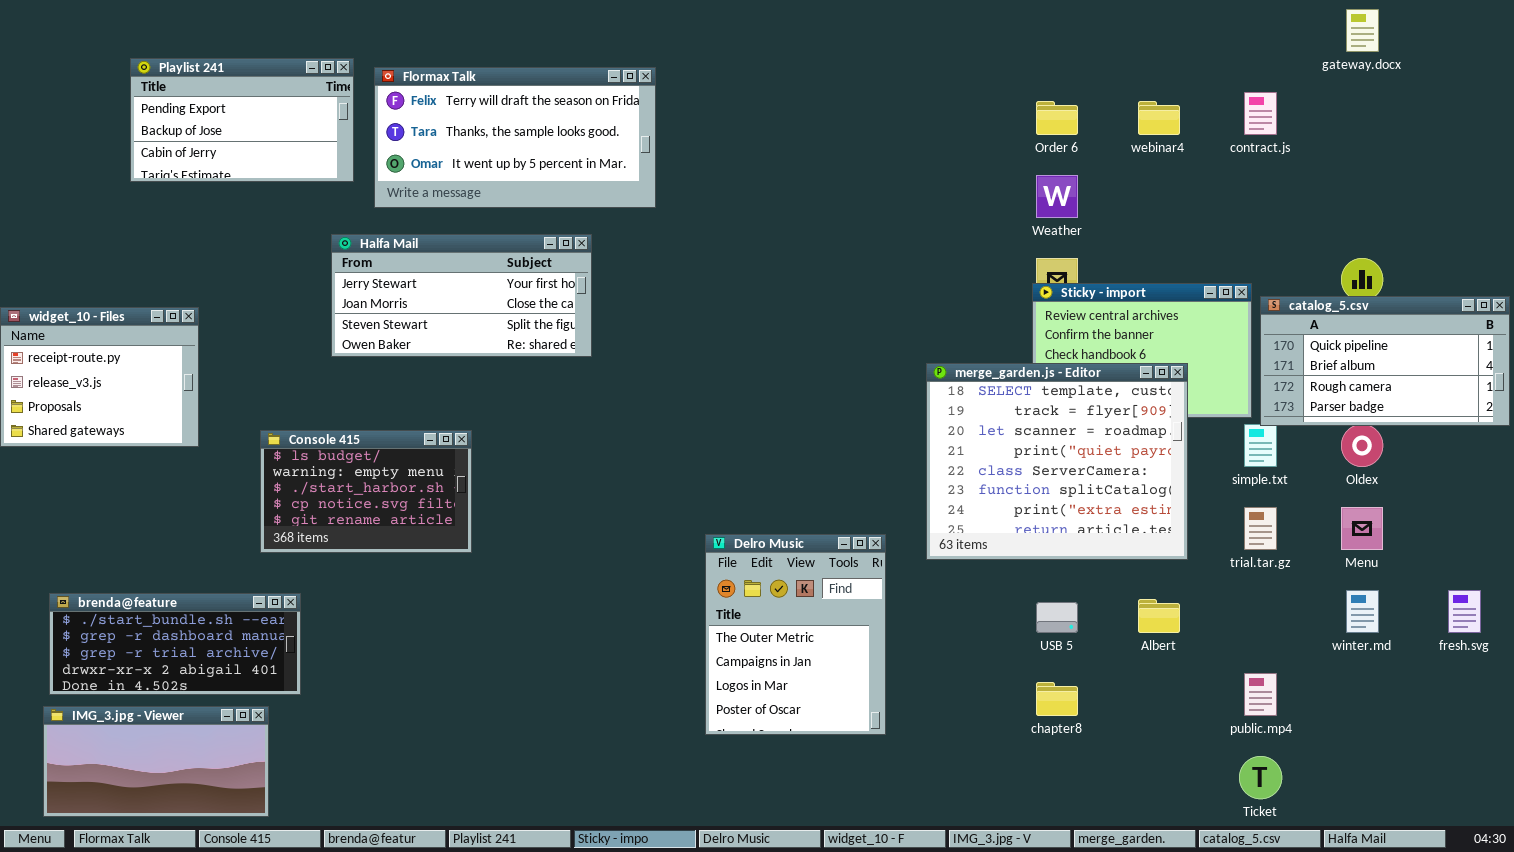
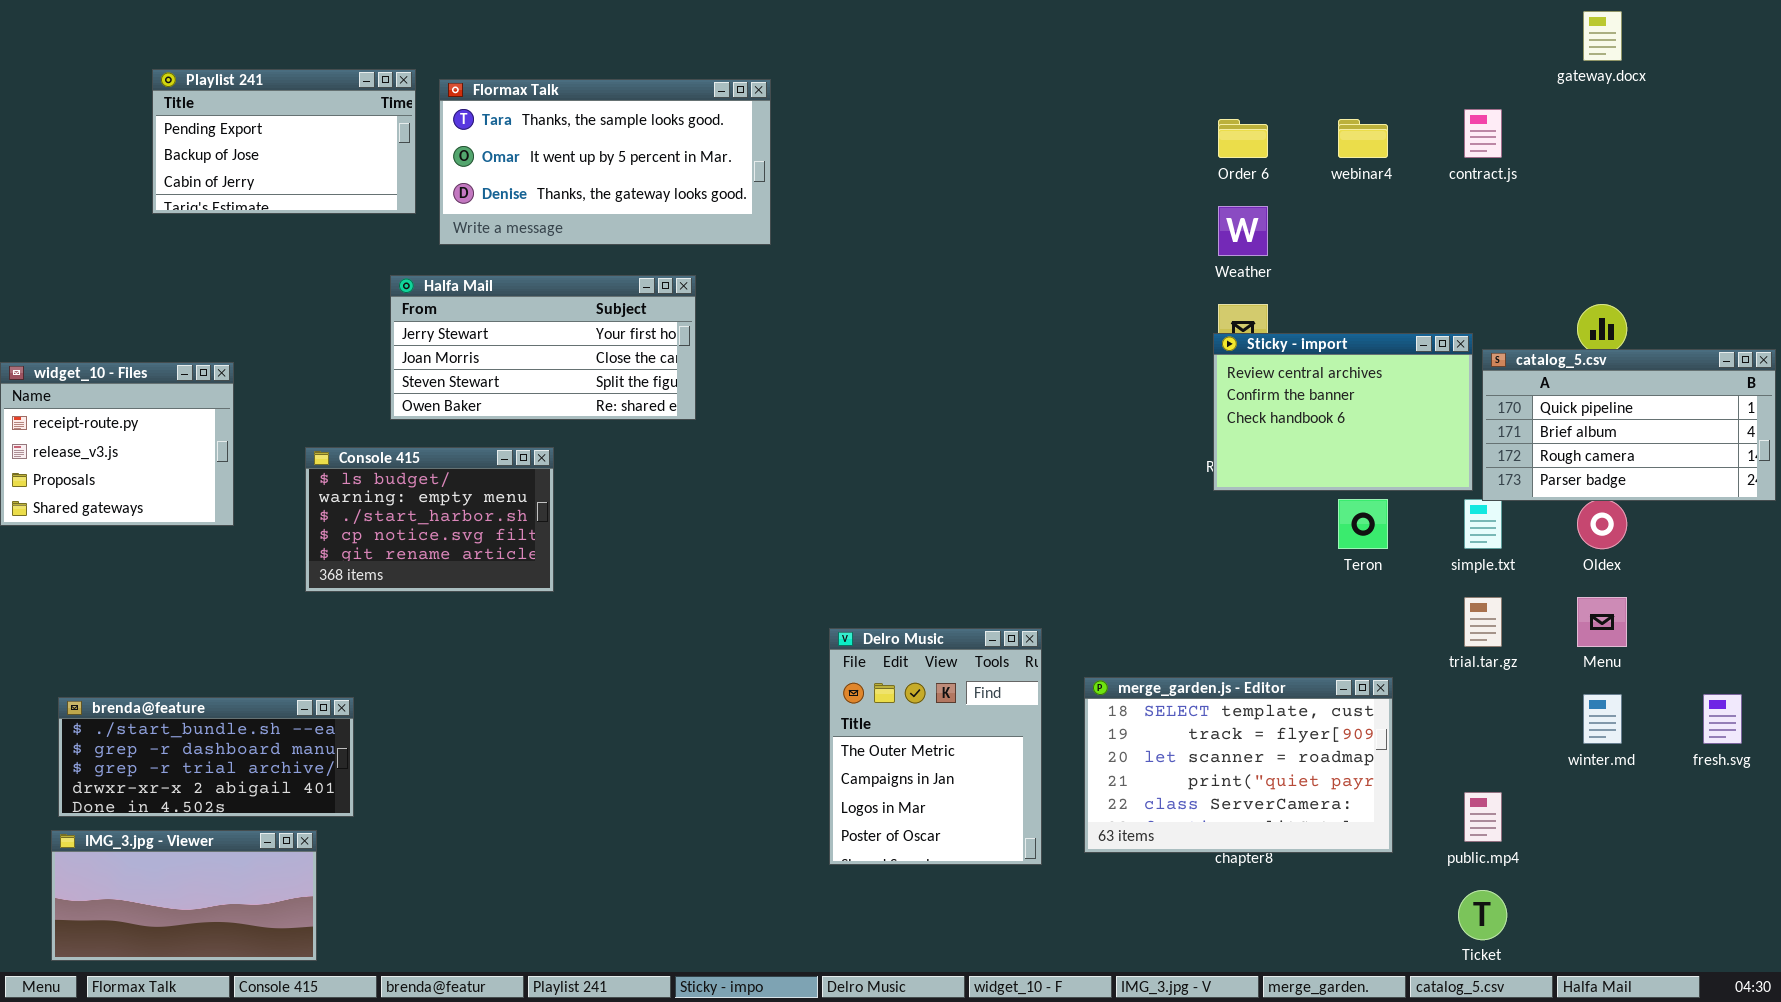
Flormax Talk: [374,67,656,208] -> [439,79,771,245], scrolled down 1 row
merge_garden.js - Editor: [926,363,1188,560] -> [1084,677,1393,853], moved, resized
Console 415: [260,430,472,553] -> [305,447,554,592], moved

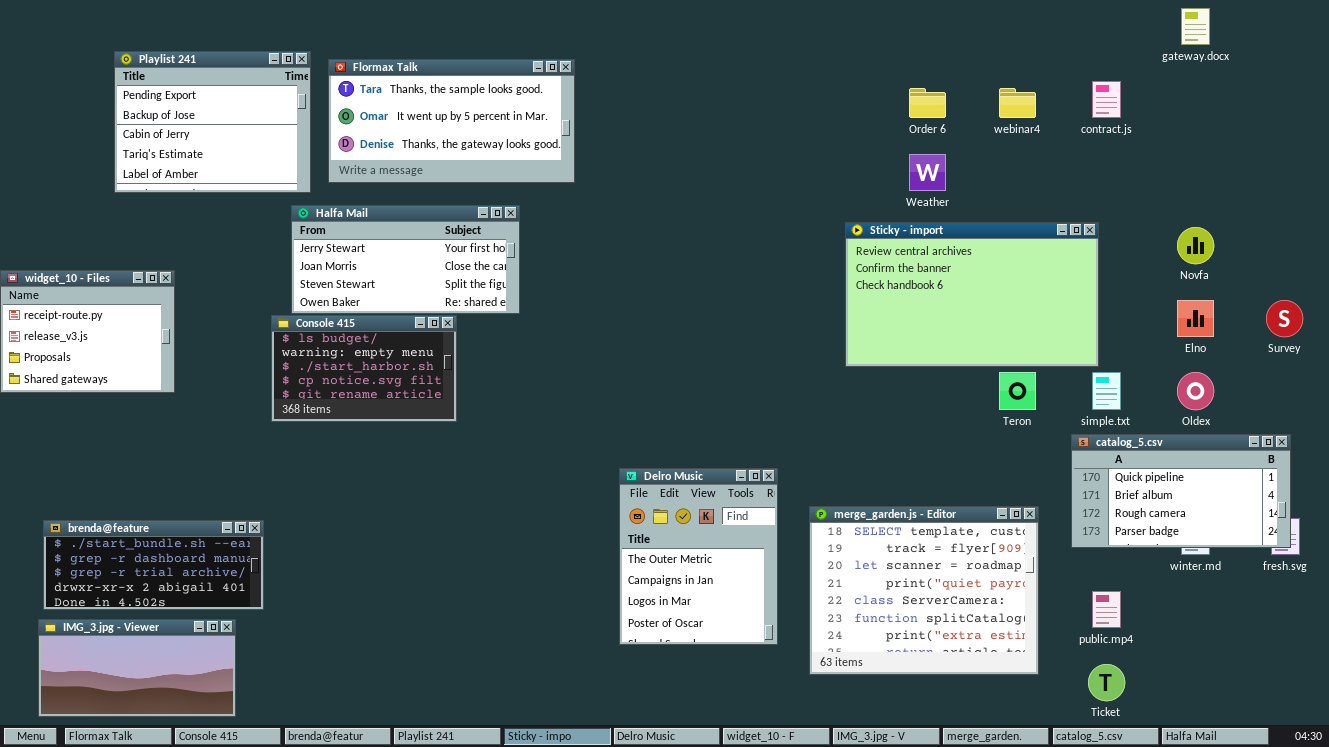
Playlist 241: [152,69,416,214] -> [114,51,311,193], resized
Sticky - import: [1213,333,1473,491] -> [845,222,1099,367], resized
catalog_5.csv: [1482,349,1776,501] -> [1071,434,1291,548], moved
Console 415: [305,447,554,592] -> [271,315,457,422], moved
merge_garden.js - Editor: [1084,677,1393,853] -> [809,506,1039,675], resized

